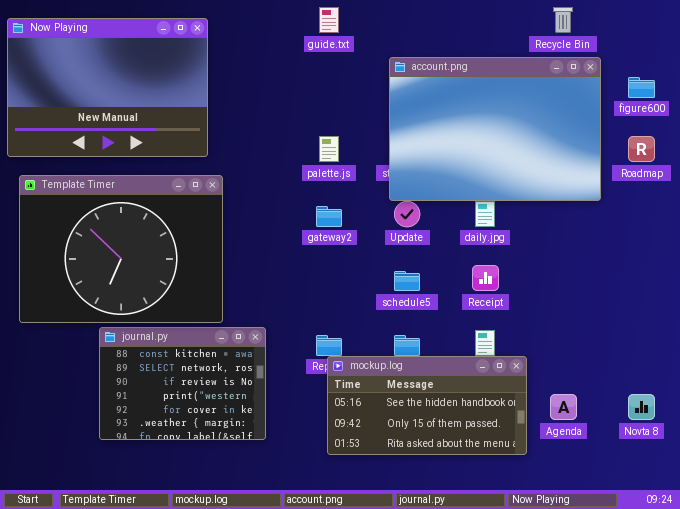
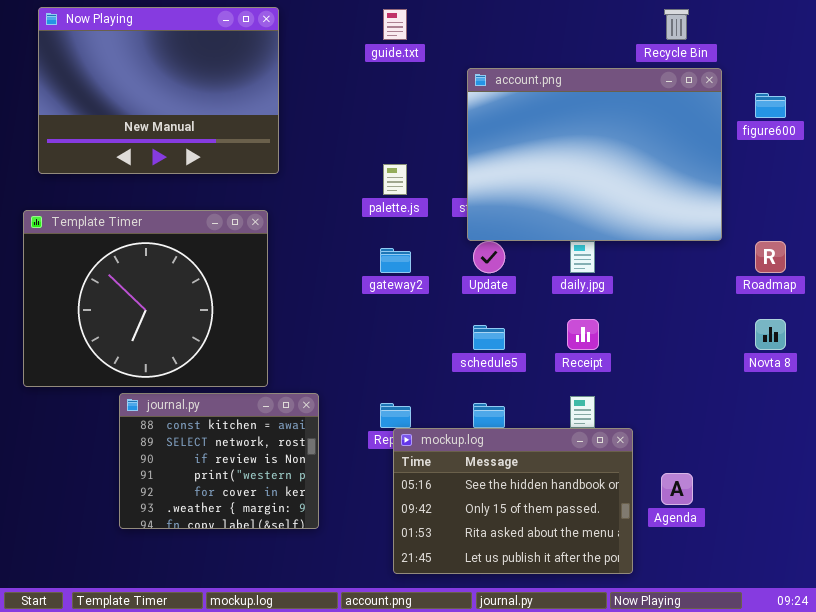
Now Playing: [7,18,208,157] -> [38,7,279,174], moved
Roadmap: [628,136,655,162] -> [755,241,786,273], moved
mockup.log: [327,356,527,455] -> [393,428,633,574], resized
Novta 8: [628,394,655,420] -> [755,319,786,350], moved

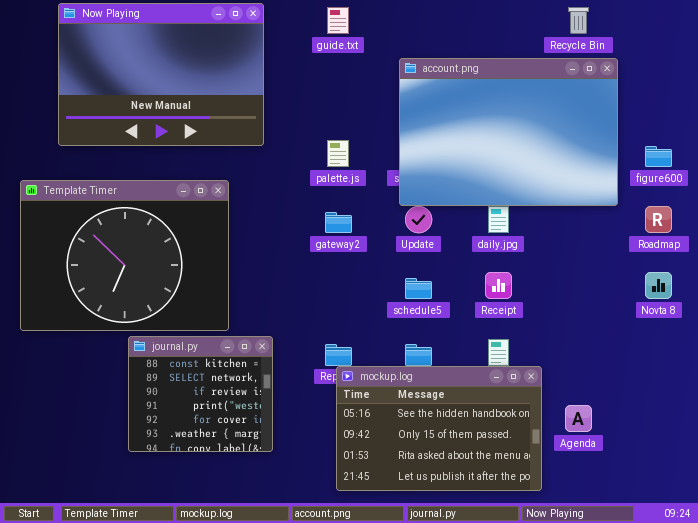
Now Playing: [38,7,279,174] -> [58,3,264,146], moved
figure600: [755,93,786,118] -> [645,146,672,167], moved
journal.py: [119,393,319,529] -> [128,336,273,452], resized

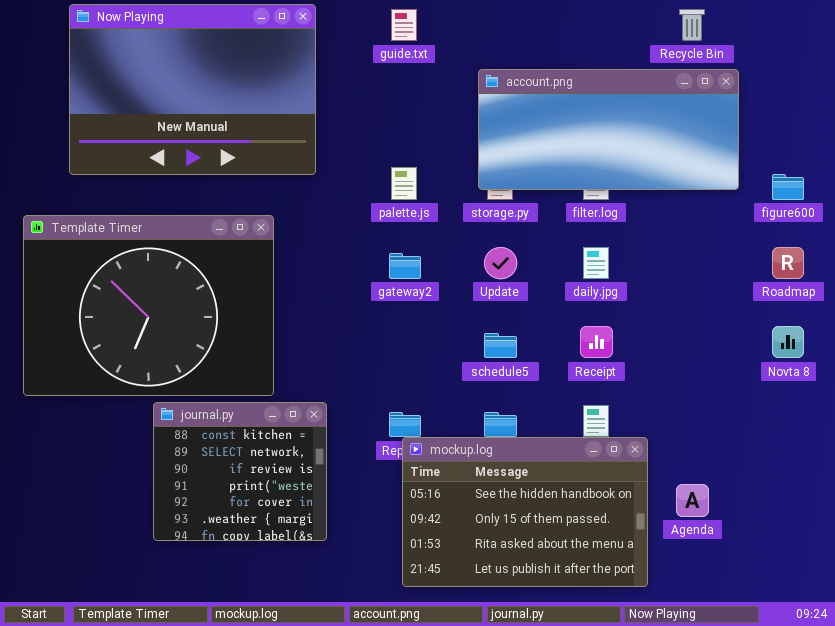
account.png: [399,58,618,206] -> [478,69,739,190], resized

